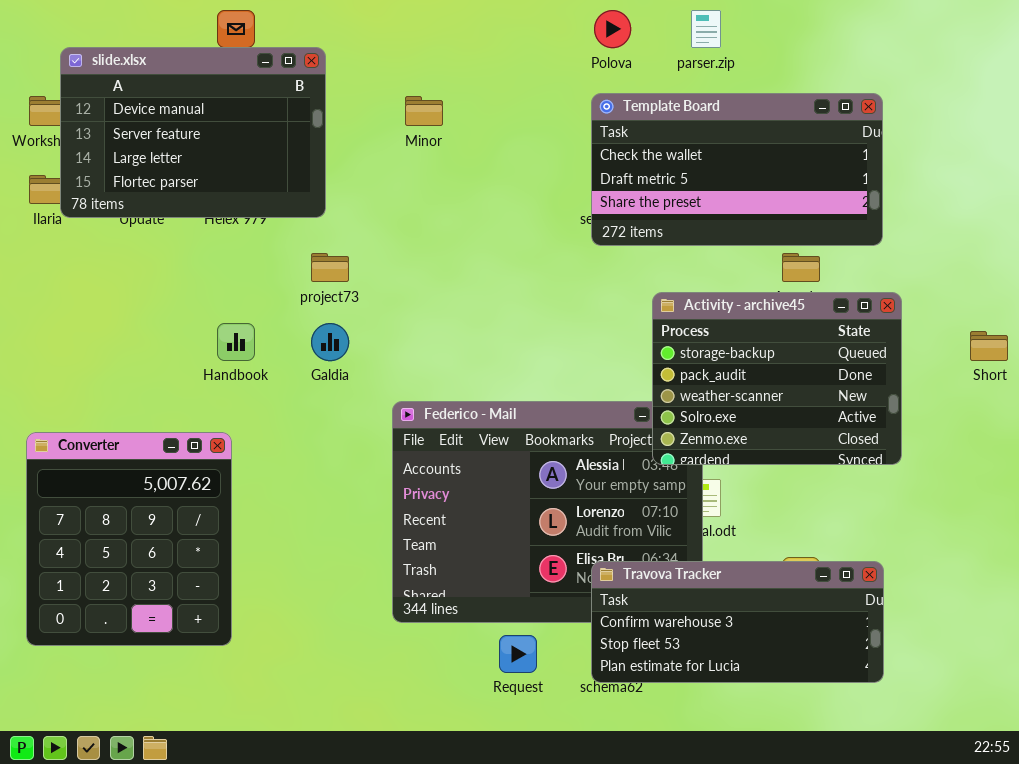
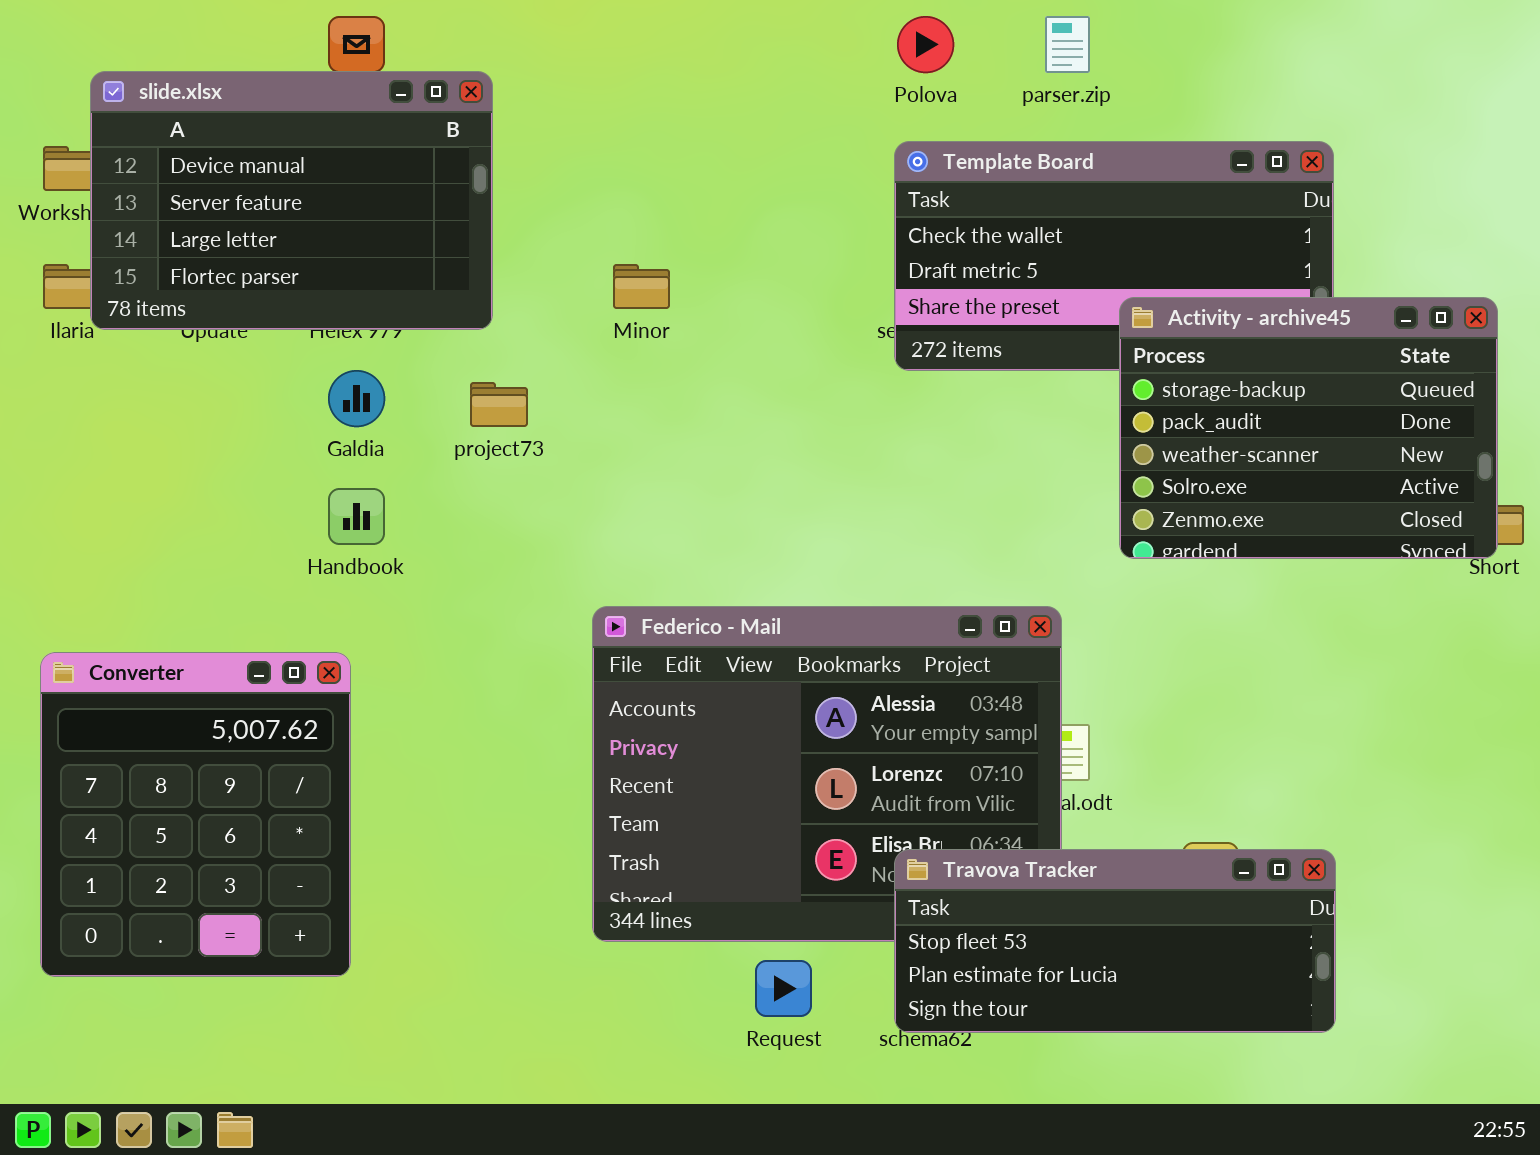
Minor: [405,96,443,126] -> [613,264,670,309], moved
Activity - archive45: [652,292,902,465] -> [1119,297,1498,559], moved
Galdia: [311,323,349,361] -> [328,370,385,427], moved
Travova Tracker: [591,561,884,683] -> [894,849,1336,1033], scrolled down 1 row

